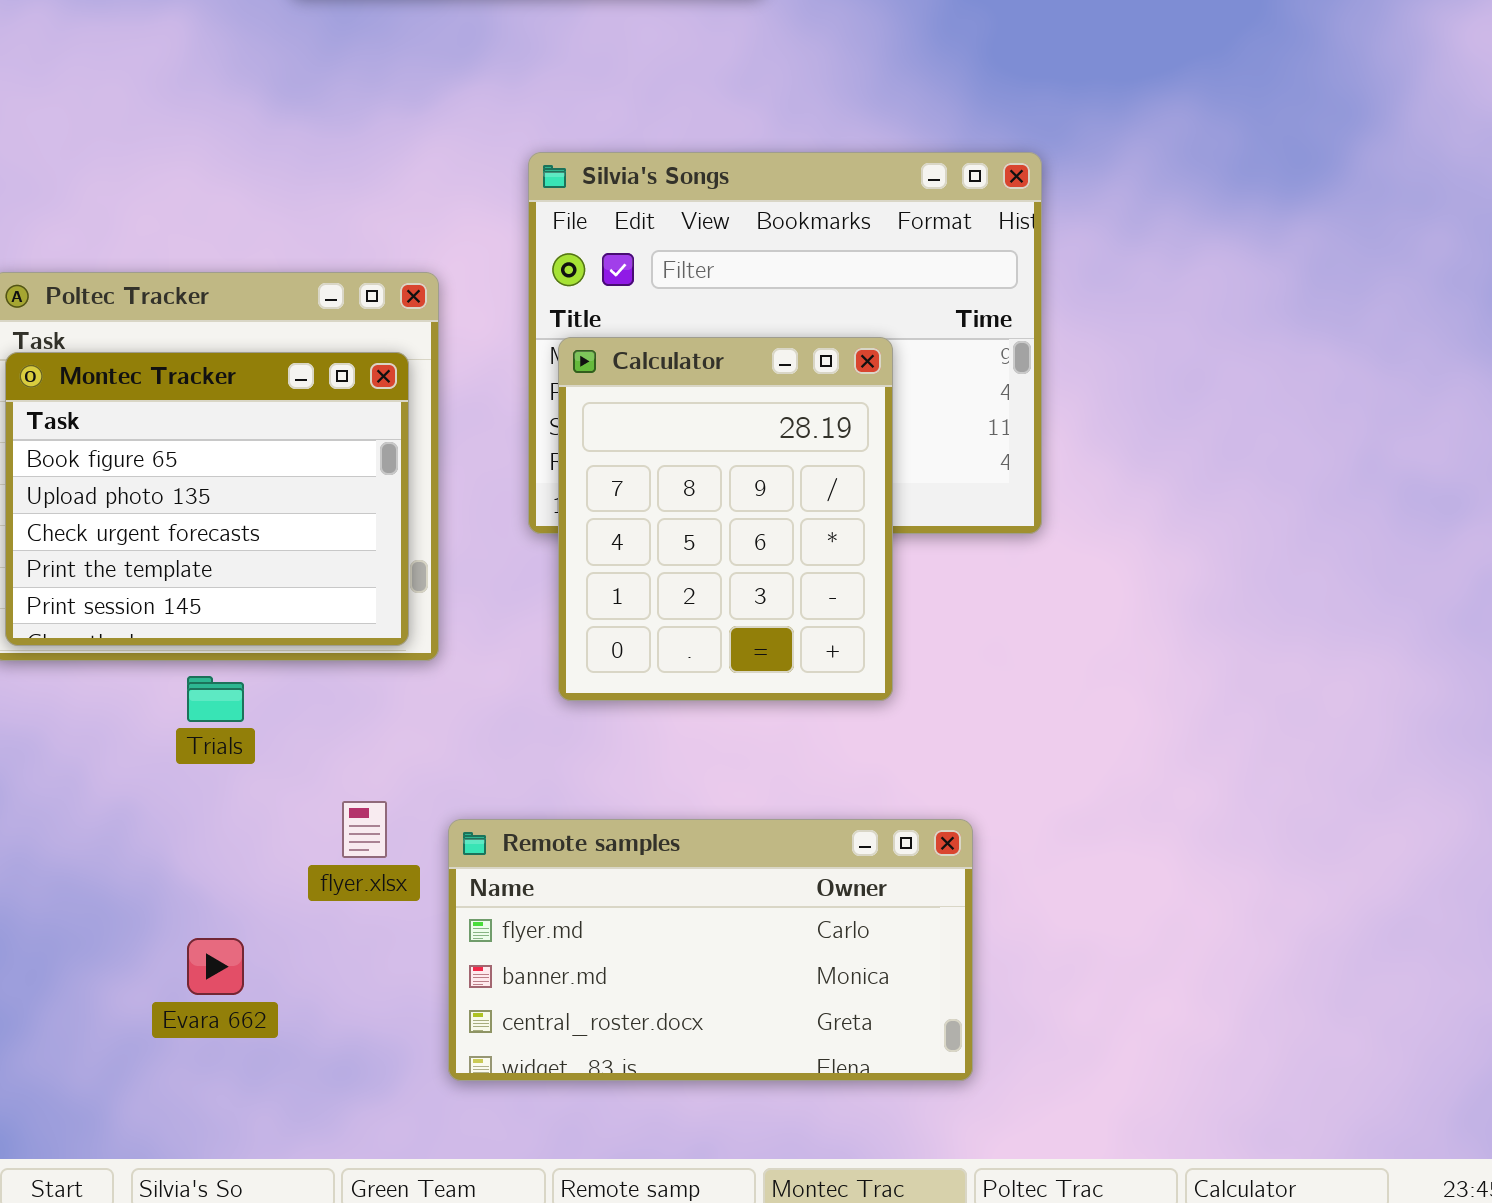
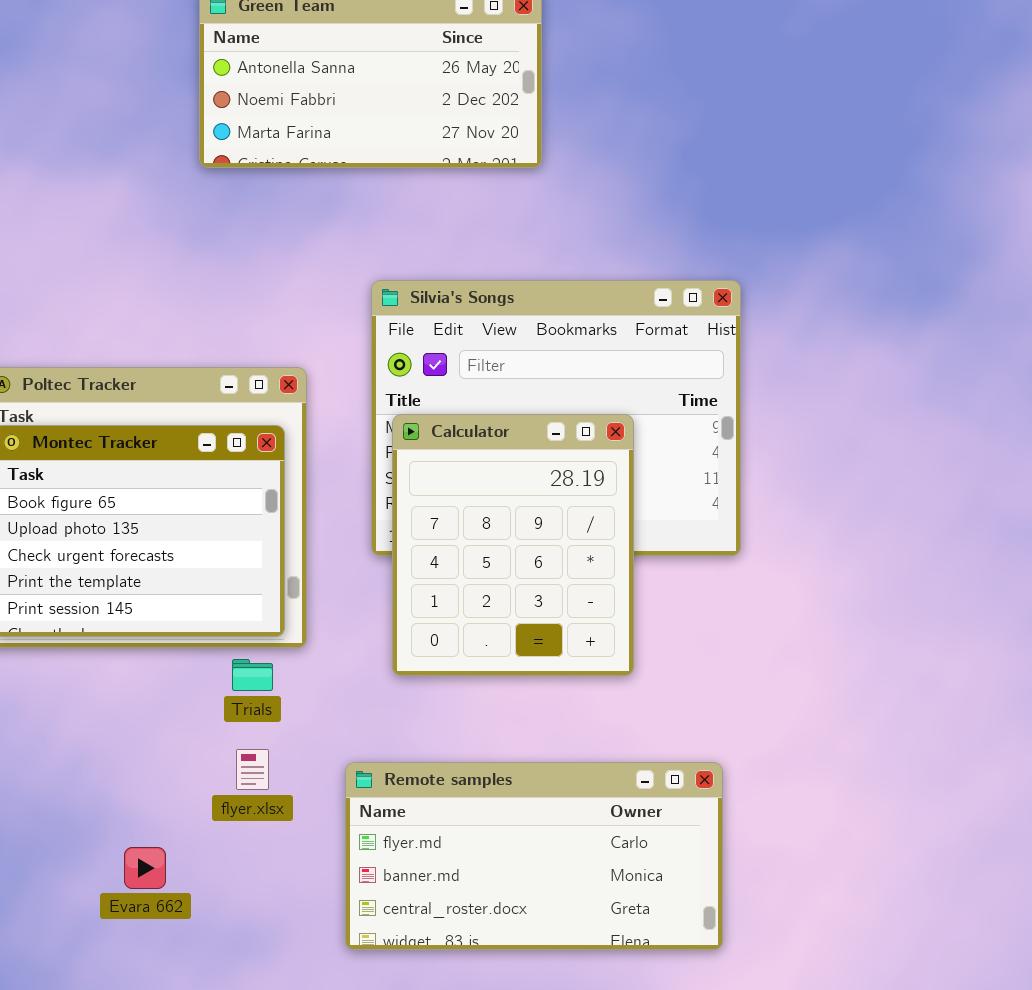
Trials: [187,676,244,722] -> [232,659,273,691], moved
Remote samples: [448,819,973,1081] -> [345,762,723,950], moved

